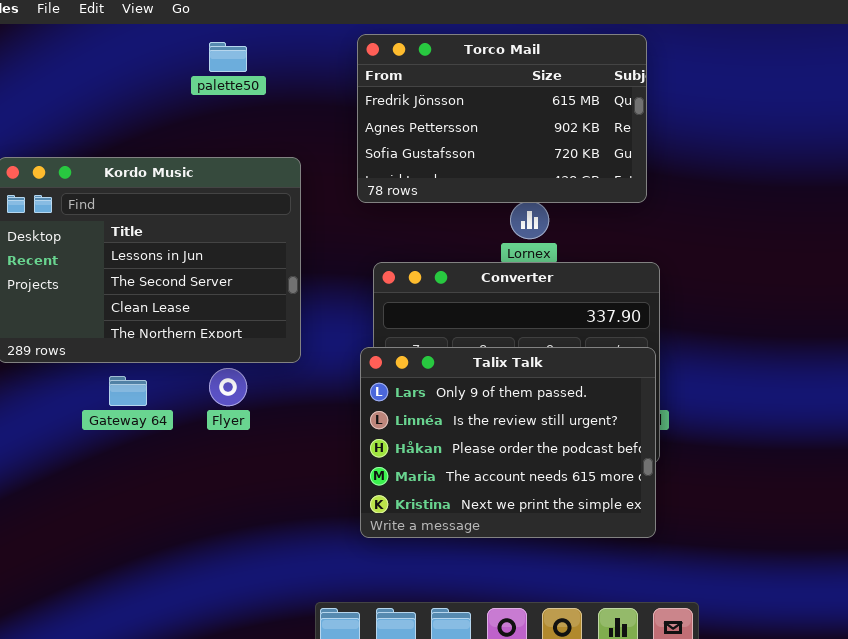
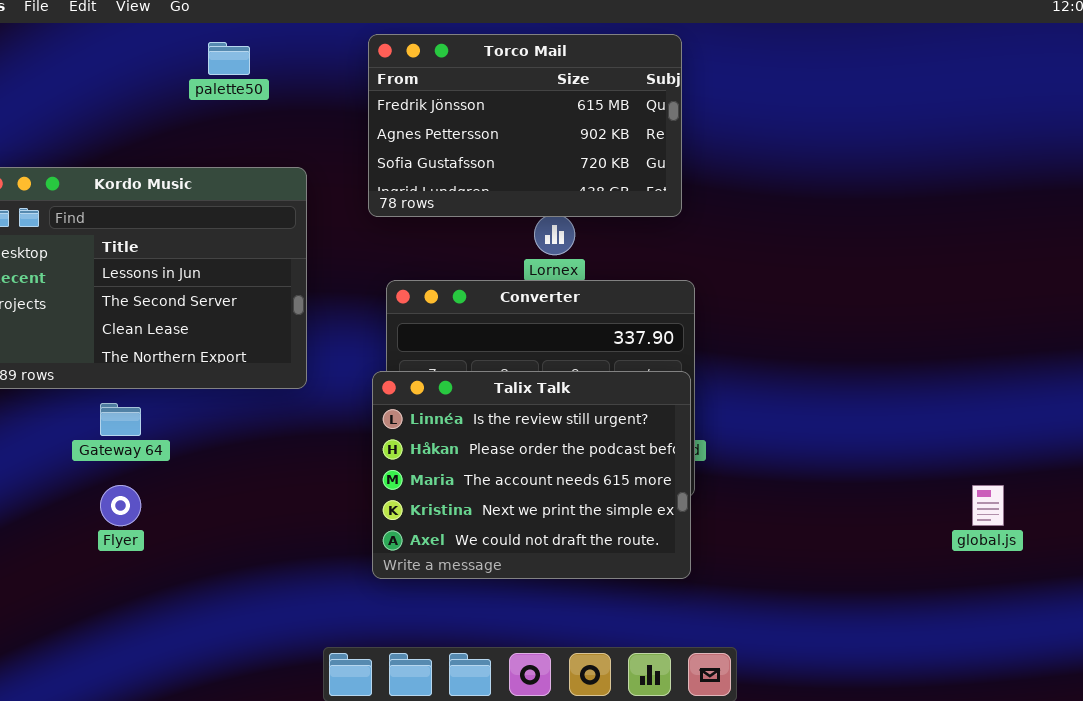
Talix Talk: [360,347,656,538] -> [372,371,691,579], scrolled down 1 row
Flyer: [209,368,247,406] -> [100,485,141,526], moved

